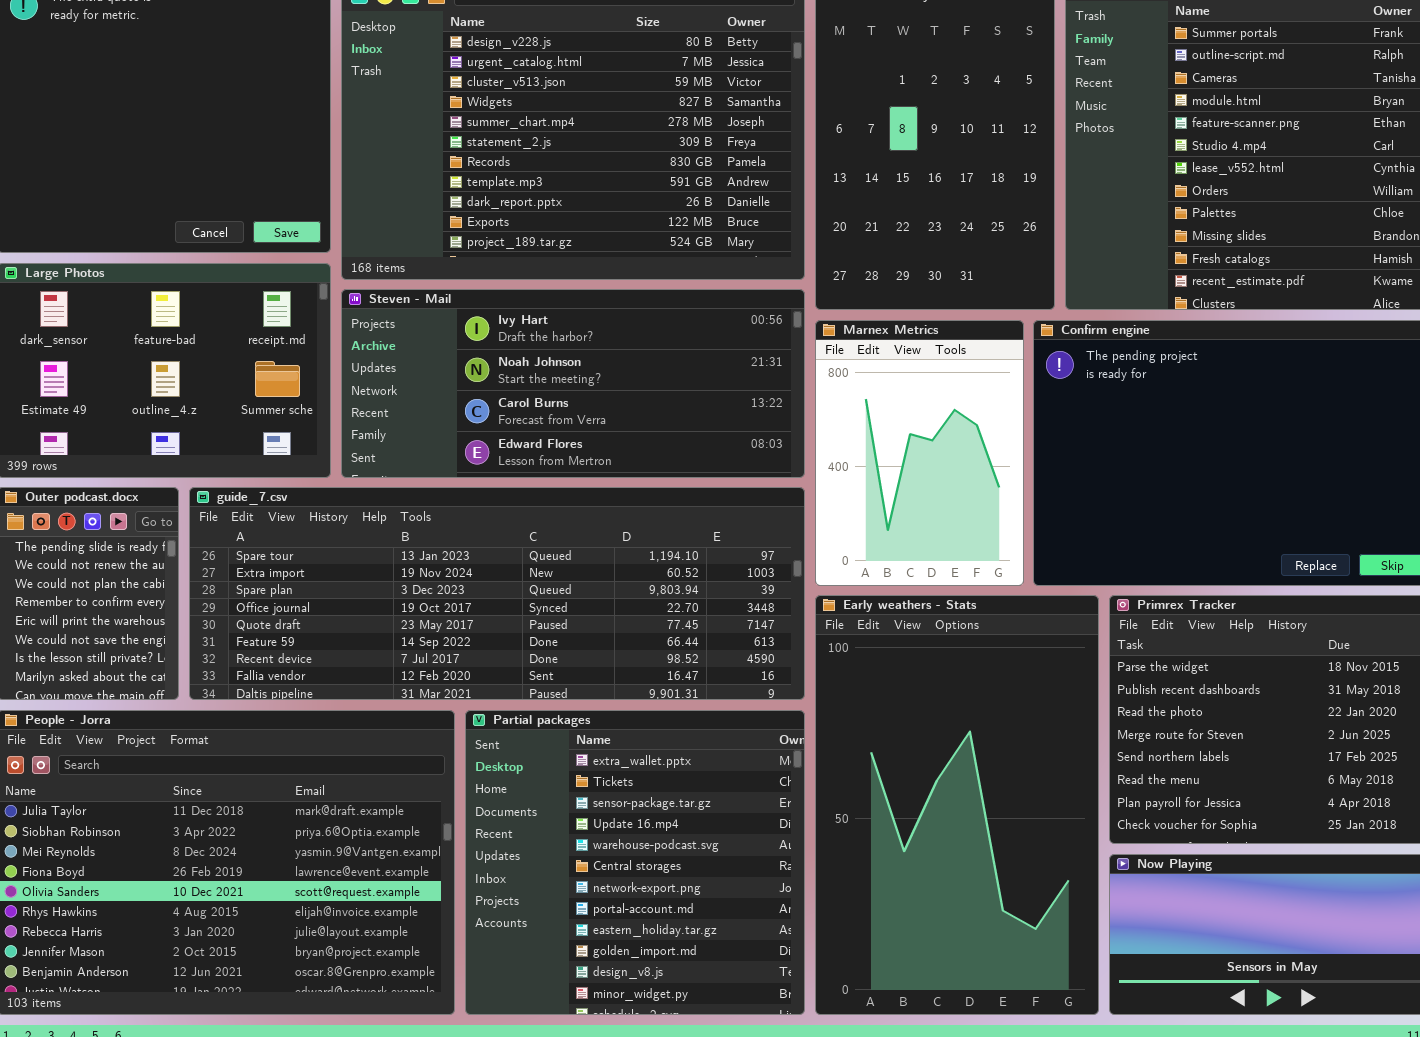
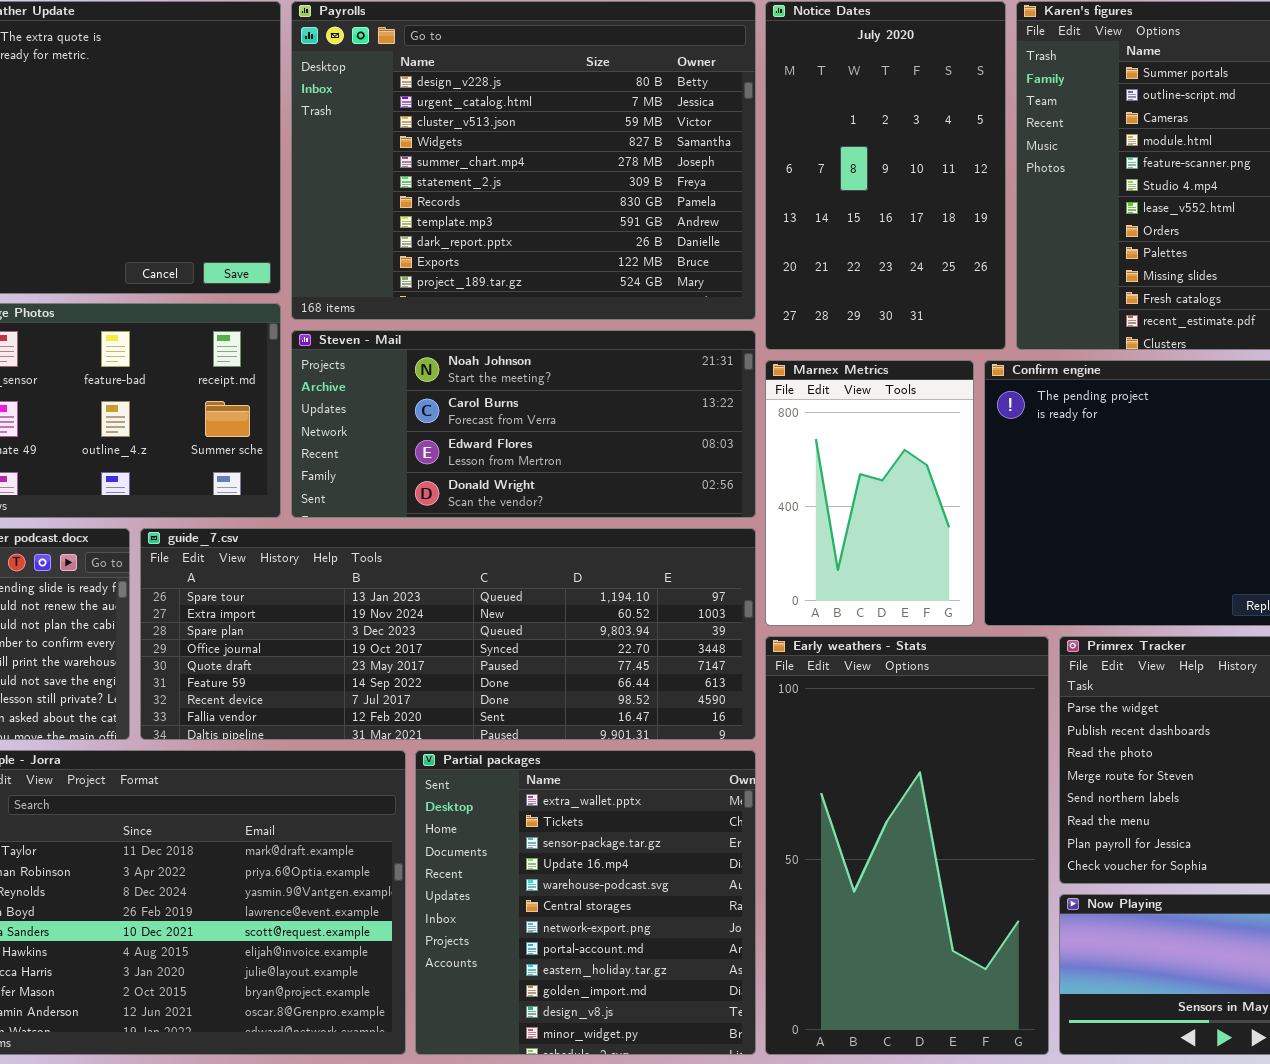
Steven - Mail: [341,289,805,478] -> [291,330,756,518], scrolled down 1 row

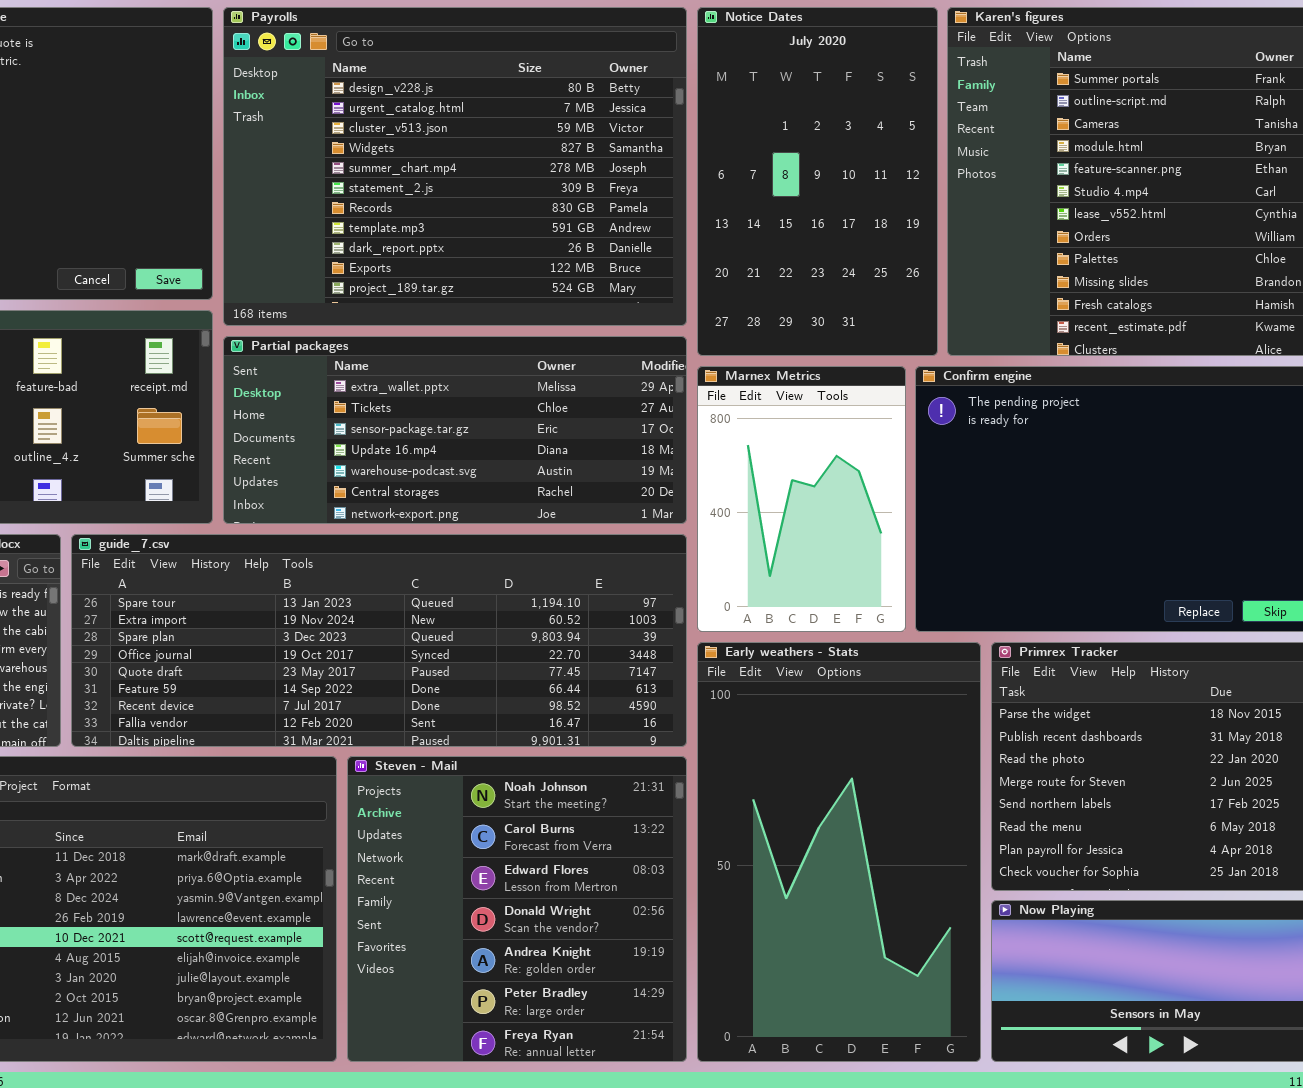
Steven - Mail: [291,330,756,518] -> [347,756,687,1062], moved, resized
Partial packages: [415,750,756,1055] -> [223,336,687,524], moved, resized

